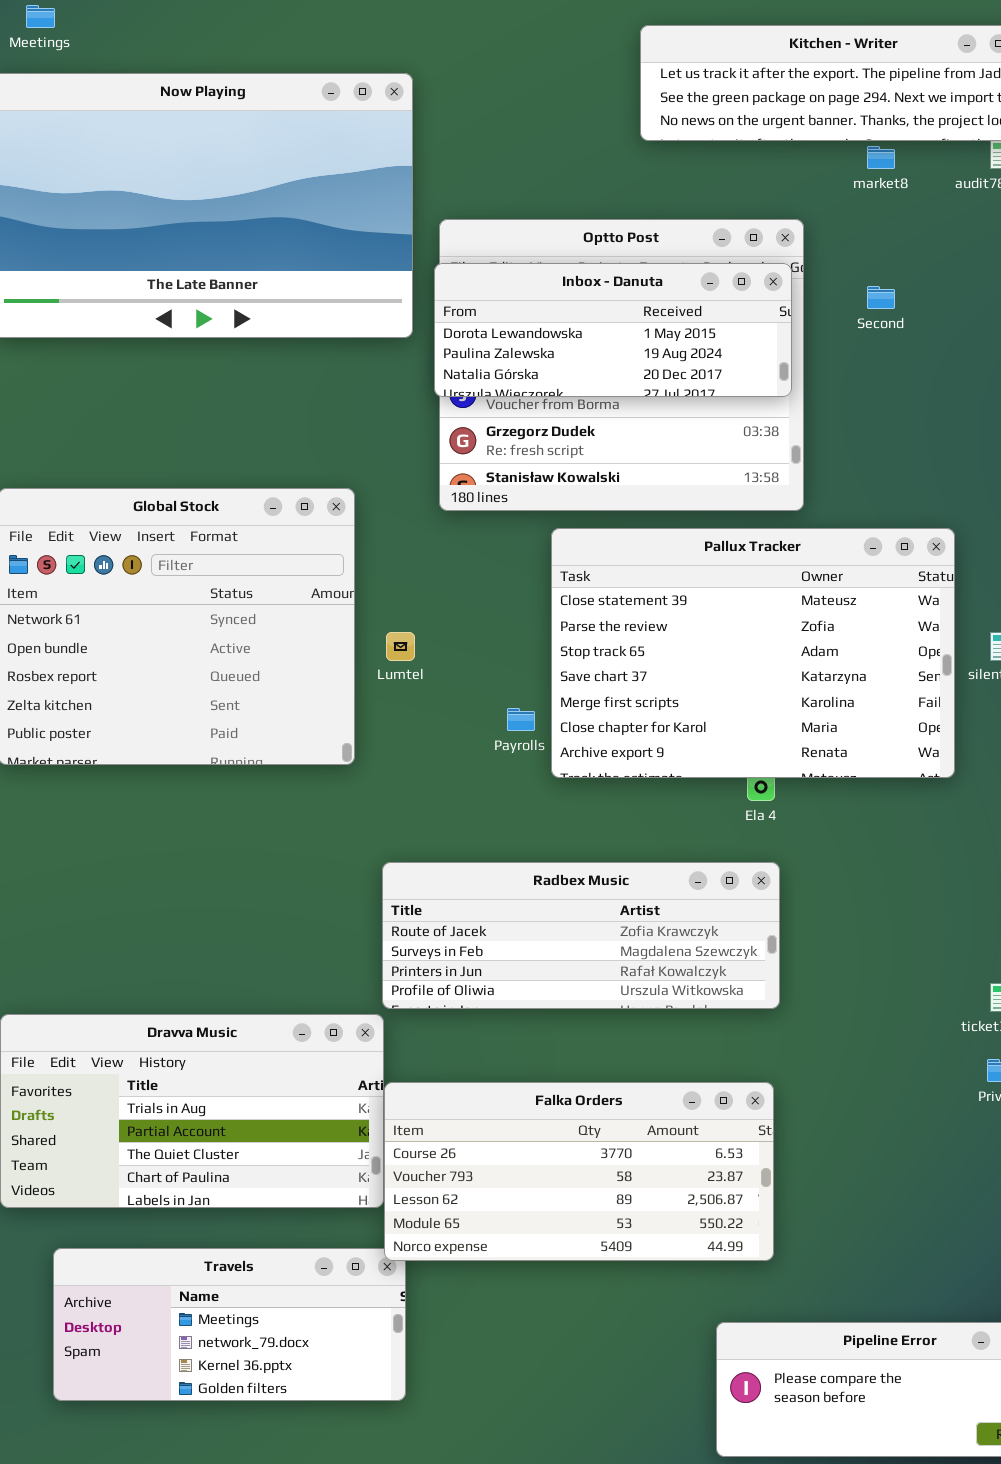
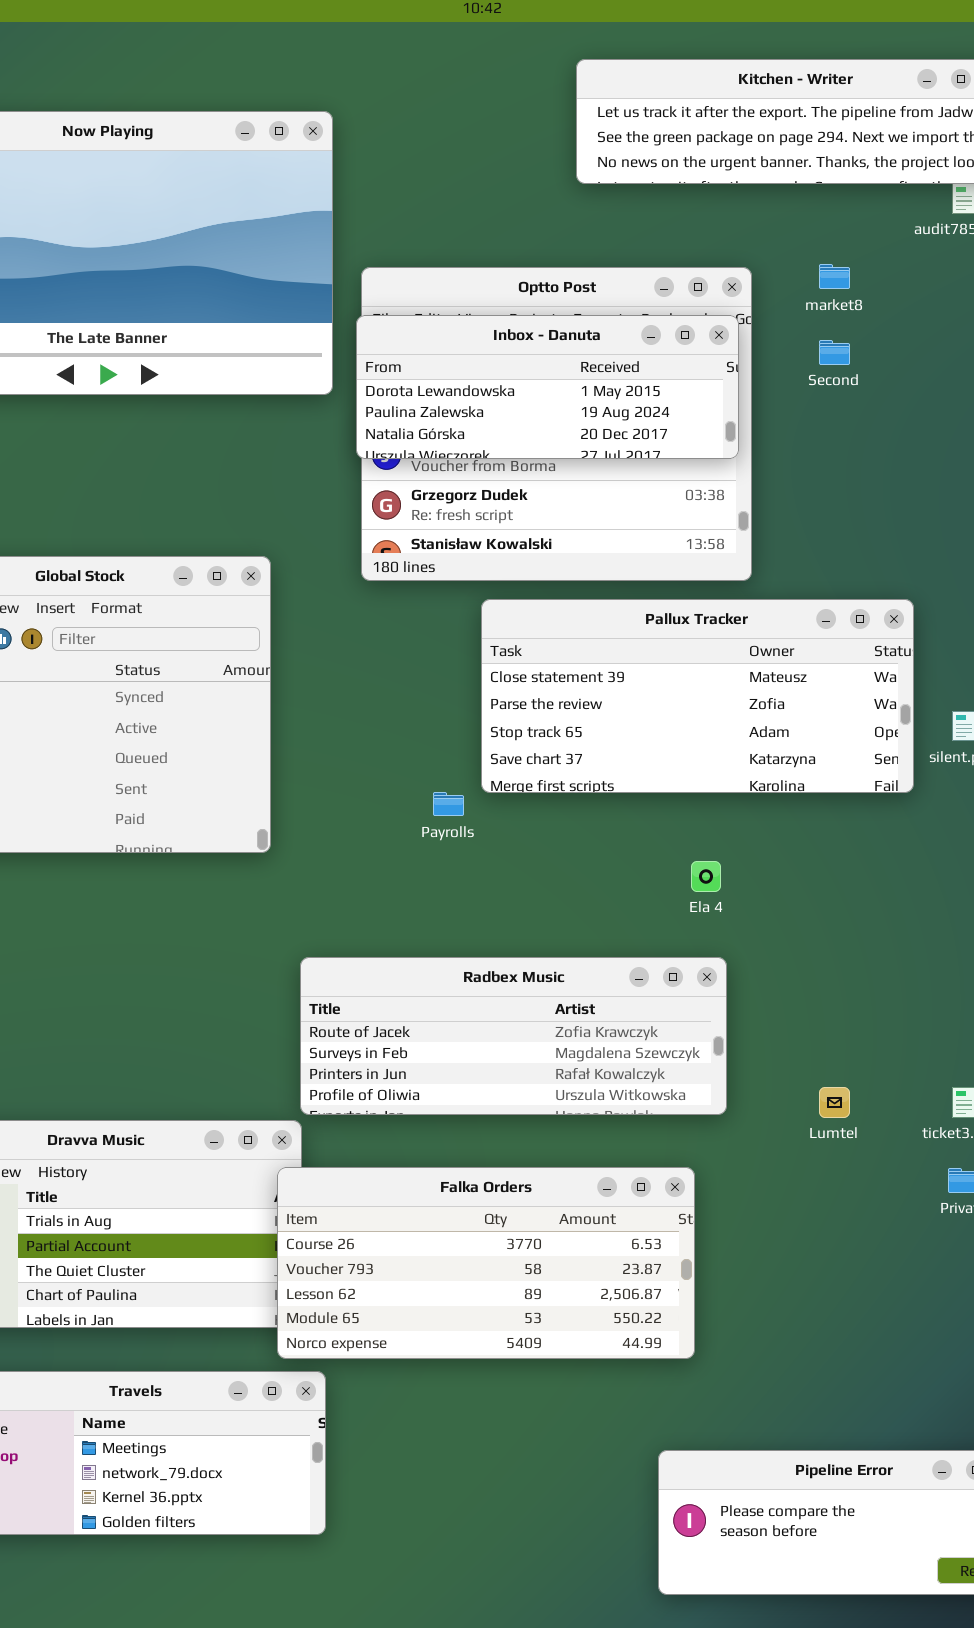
market8: [867,146,895,169] -> [819,264,850,289], moved
Pallux Tracker: [551,528,955,778] -> [481,599,914,793], resized
Lumtel: [386,632,415,661] -> [819,1087,850,1118], moved
Falka Orders: [384,1082,774,1261] -> [277,1167,695,1359], moved

